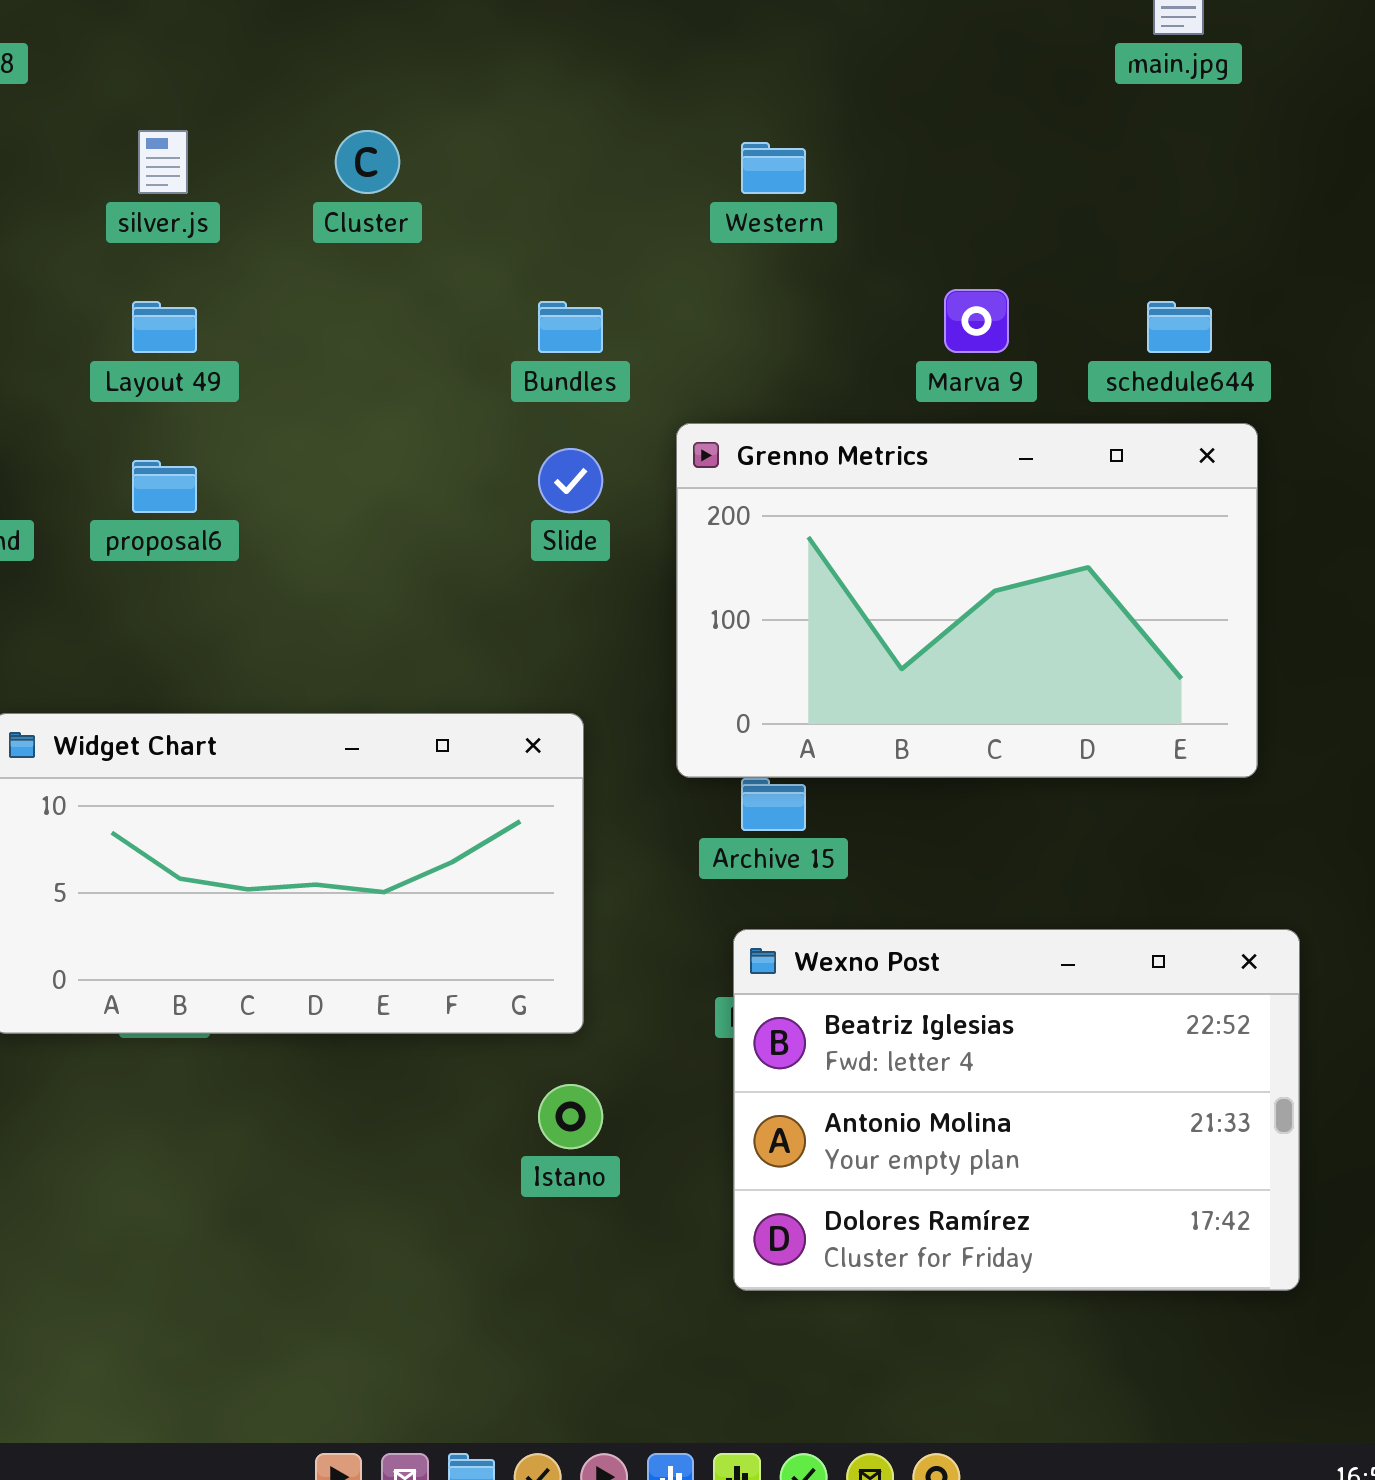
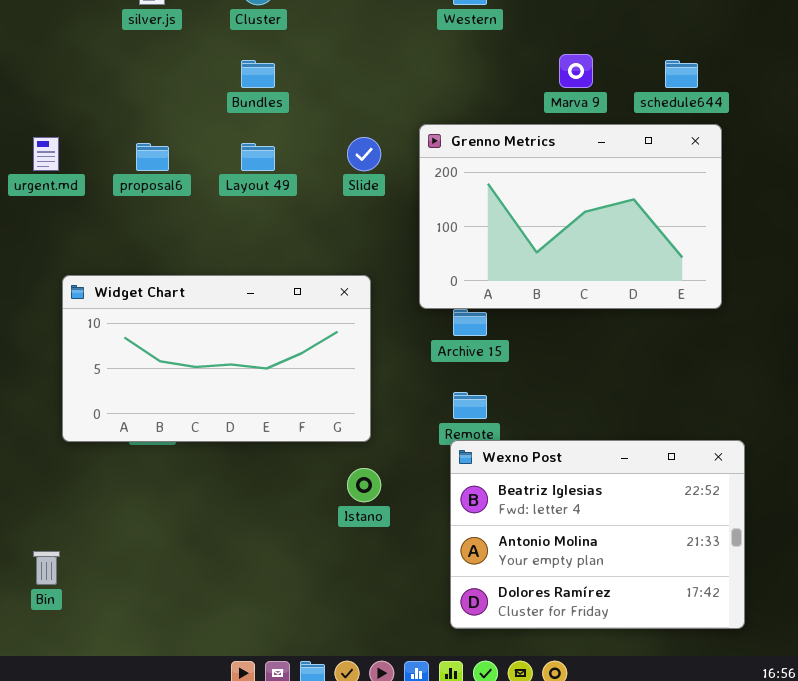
Layout 49: [132,301,197,353] -> [241,143,275,171], moved
Bundles: [538,301,603,353] -> [241,60,275,88], moved
Wexno Post: [733,929,1300,1291] -> [450,440,745,629], moved

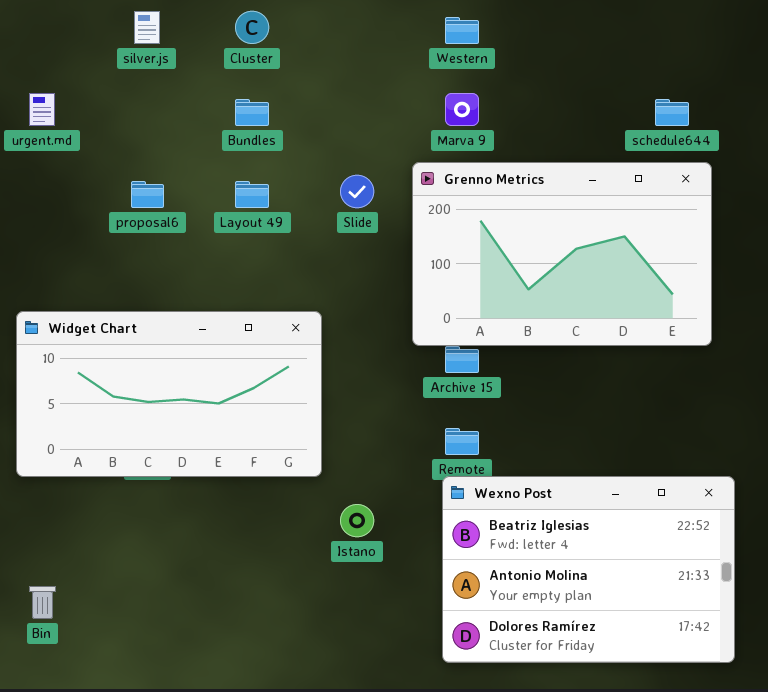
Marva 9: [559,54,593,88] -> [445,93,479,126], moved
urgent.md: [33,137,59,171] -> [29,93,55,126], moved
Widget Chart: [62,275,371,442] -> [16,311,322,477], moved

